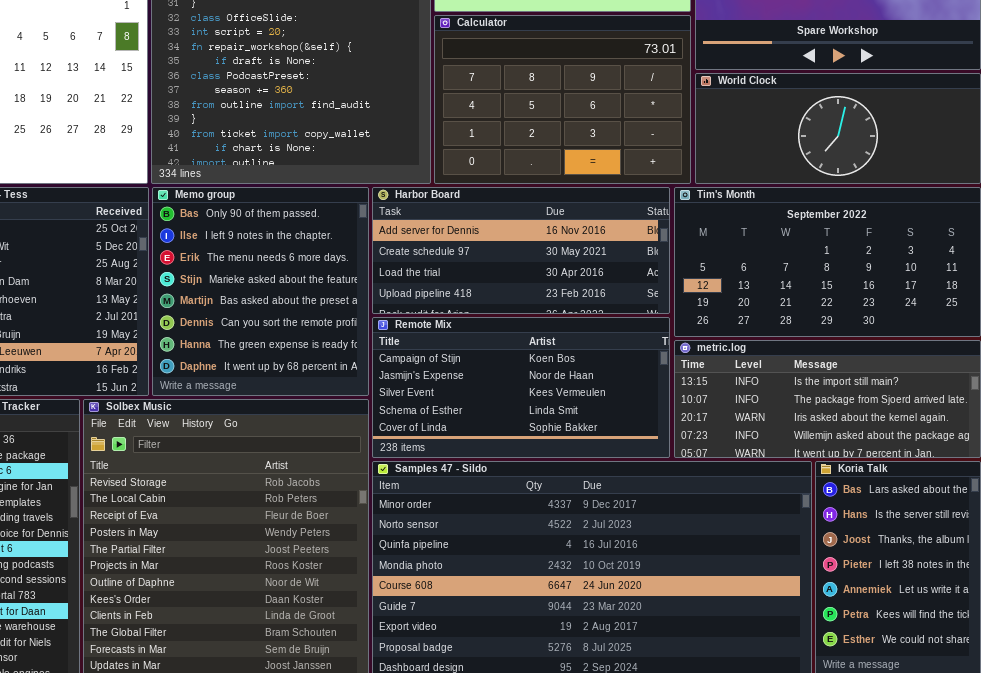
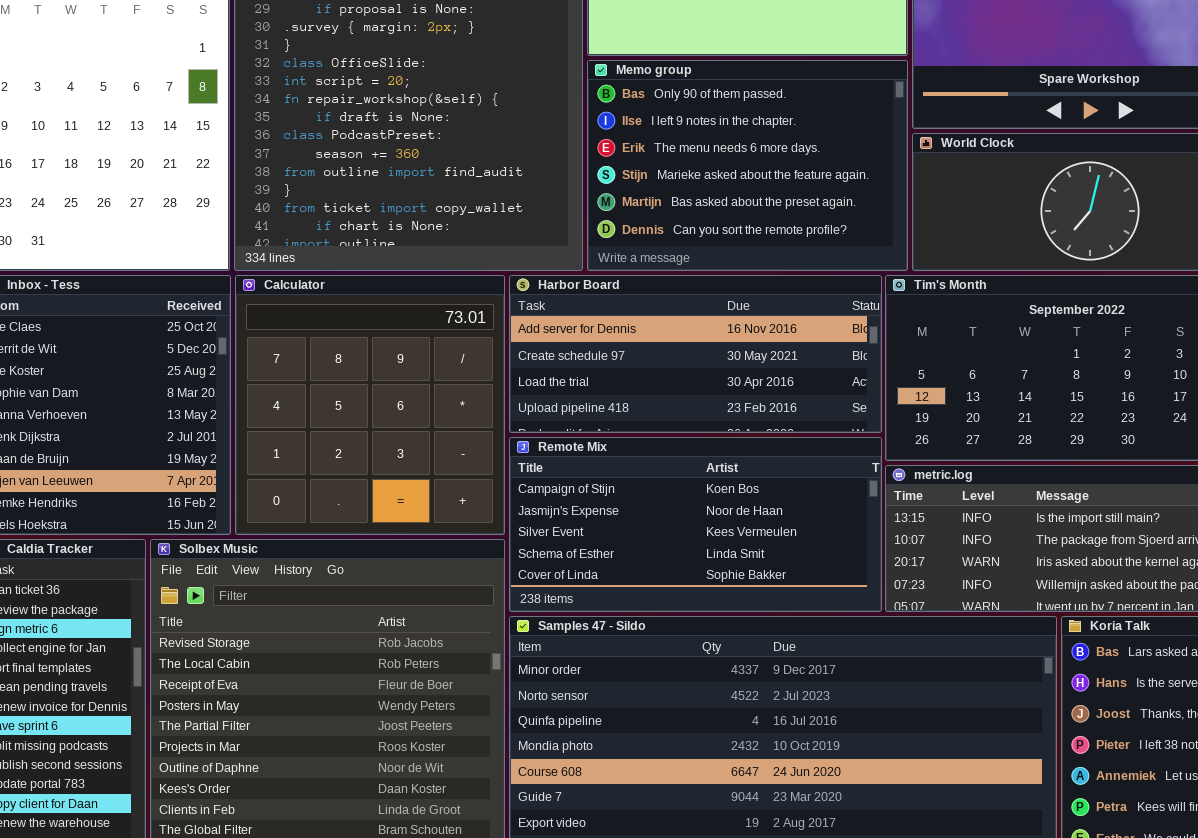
Calculator: [434,15,691,184] -> [235,275,505,535], moved, resized
Memo group: [152,187,369,396] -> [587,60,908,271], moved, resized

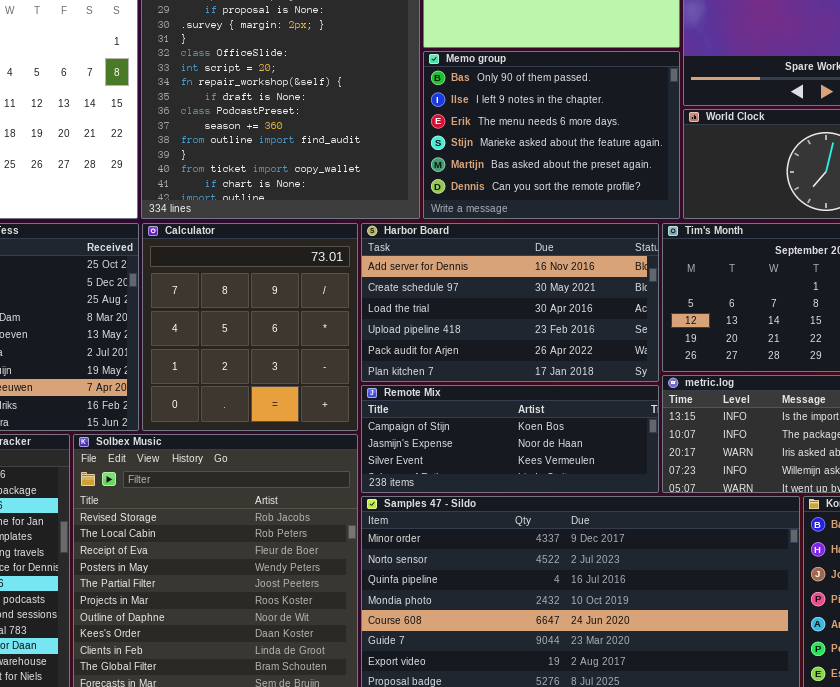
Harbor Board: [509,275,882,433] -> [361,223,659,382], resized
Remote Mix: [509,437,882,612] -> [361,385,659,493], resized

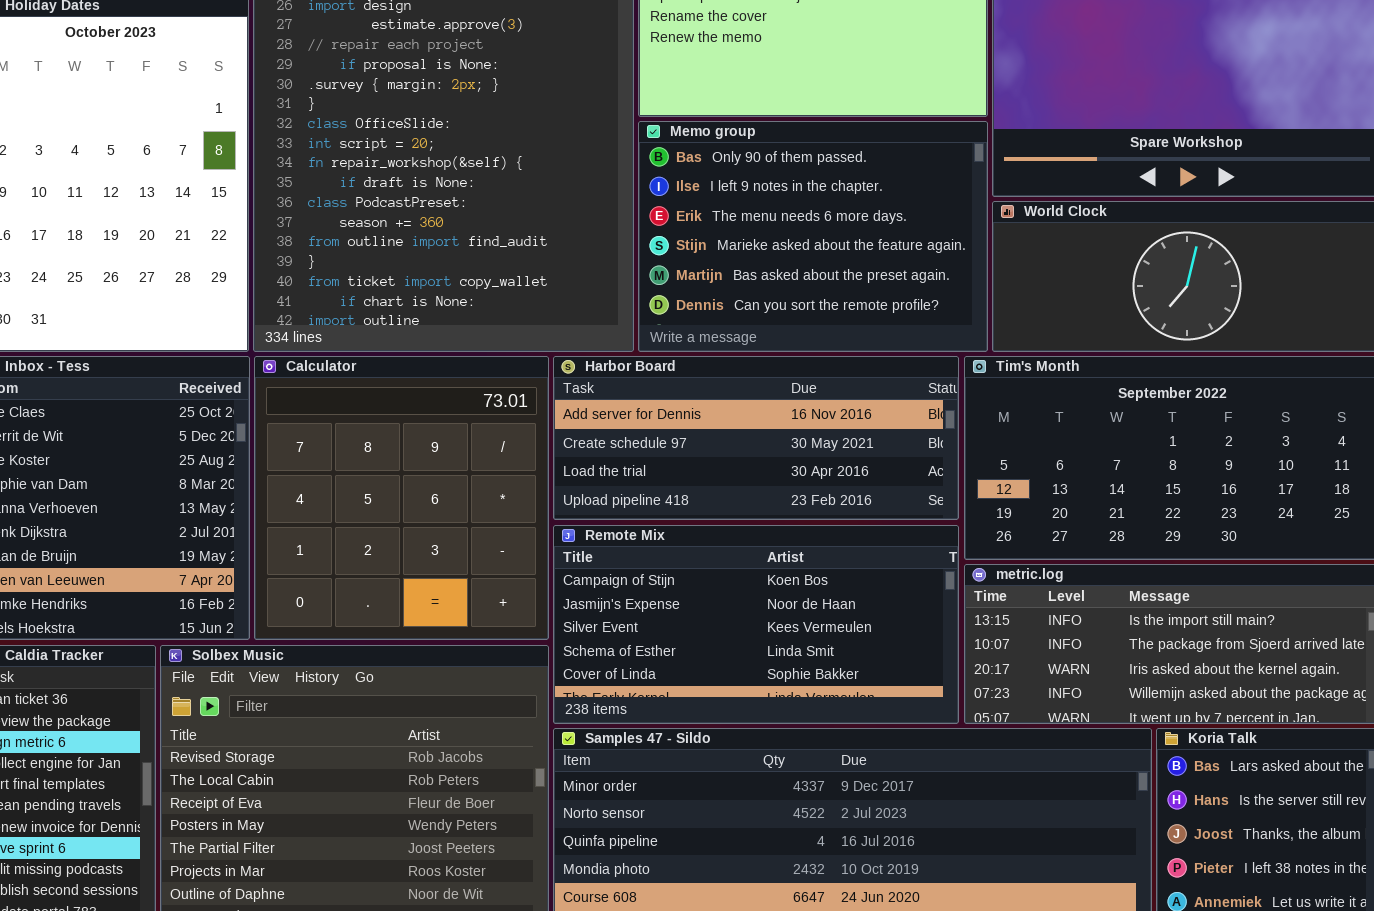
Harbor Board: [361,223,659,382] -> [553,356,959,520], resized
Remote Mix: [361,385,659,493] -> [553,525,959,724], resized

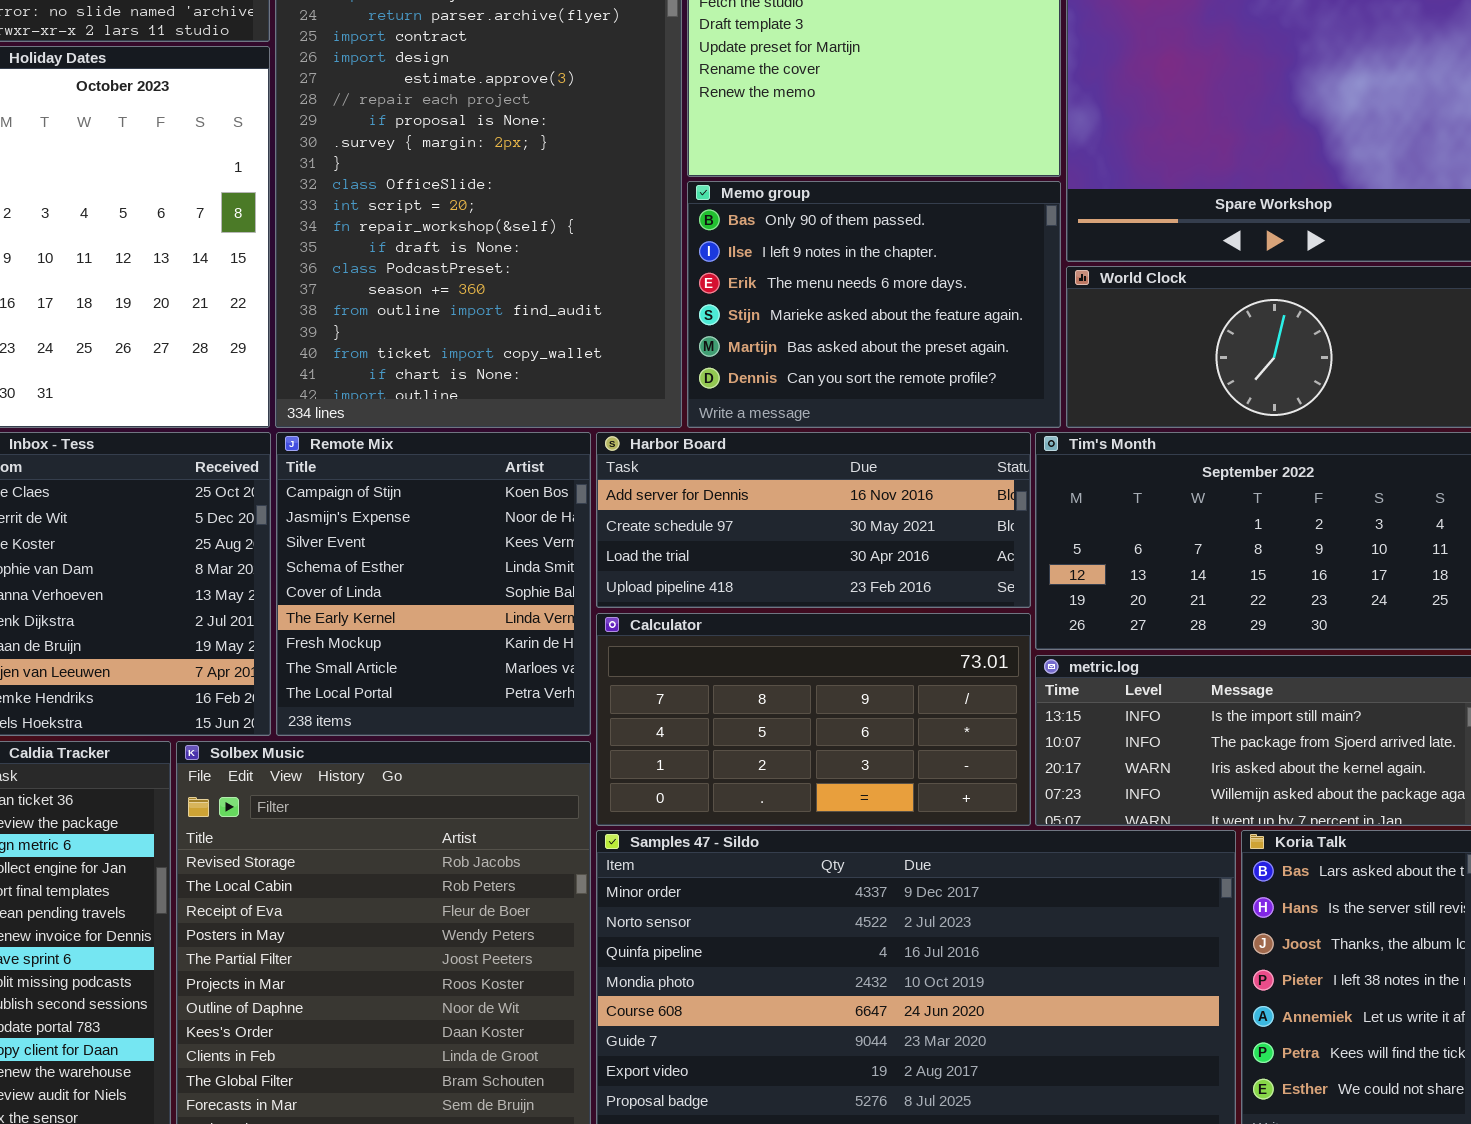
Calculator: [254,356,549,640] -> [596,613,1031,826], moved, resized
Remote Mix: [553,525,959,724] -> [276,432,591,736], moved, resized

